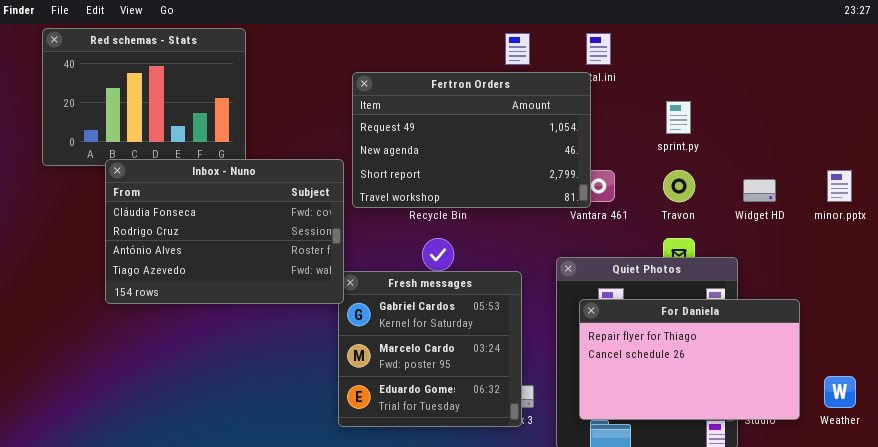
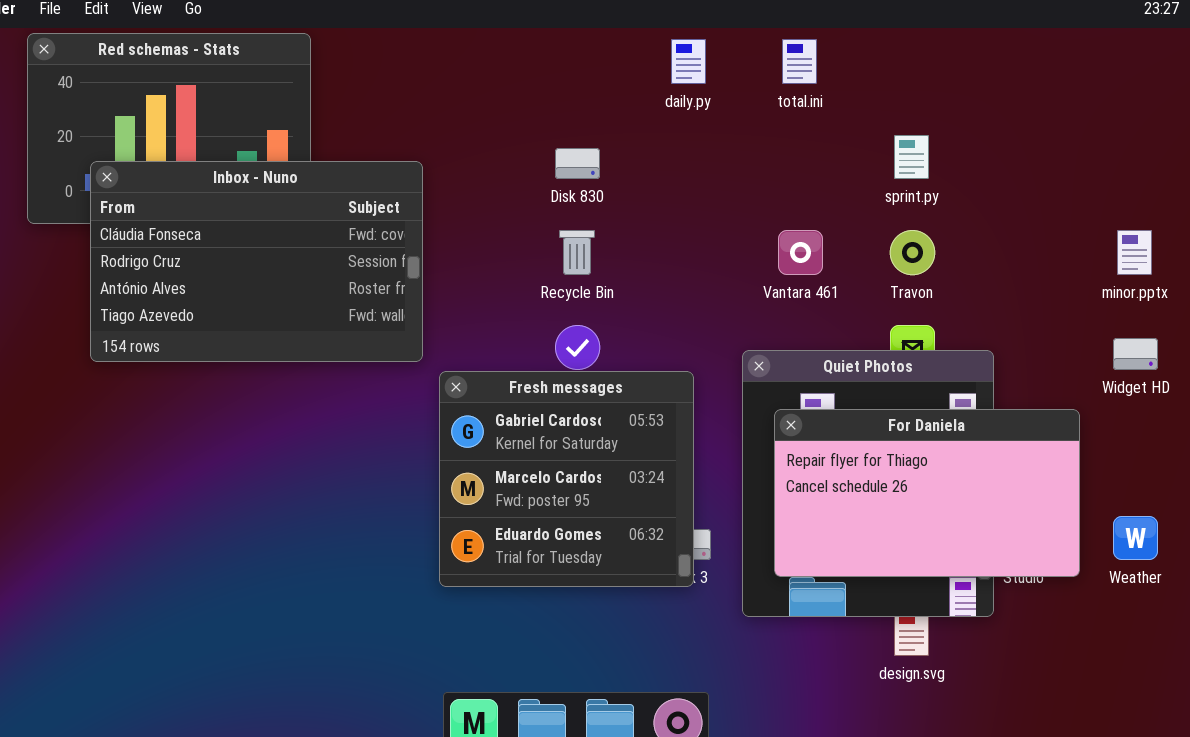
Fertron Orders: [352,72,591,208] -> none, closed
Inbox - Nuno: [105,159,344,304] -> [90,161,423,362], moved
Widget HD: [743,179,776,202] -> [1113,338,1158,370], moved

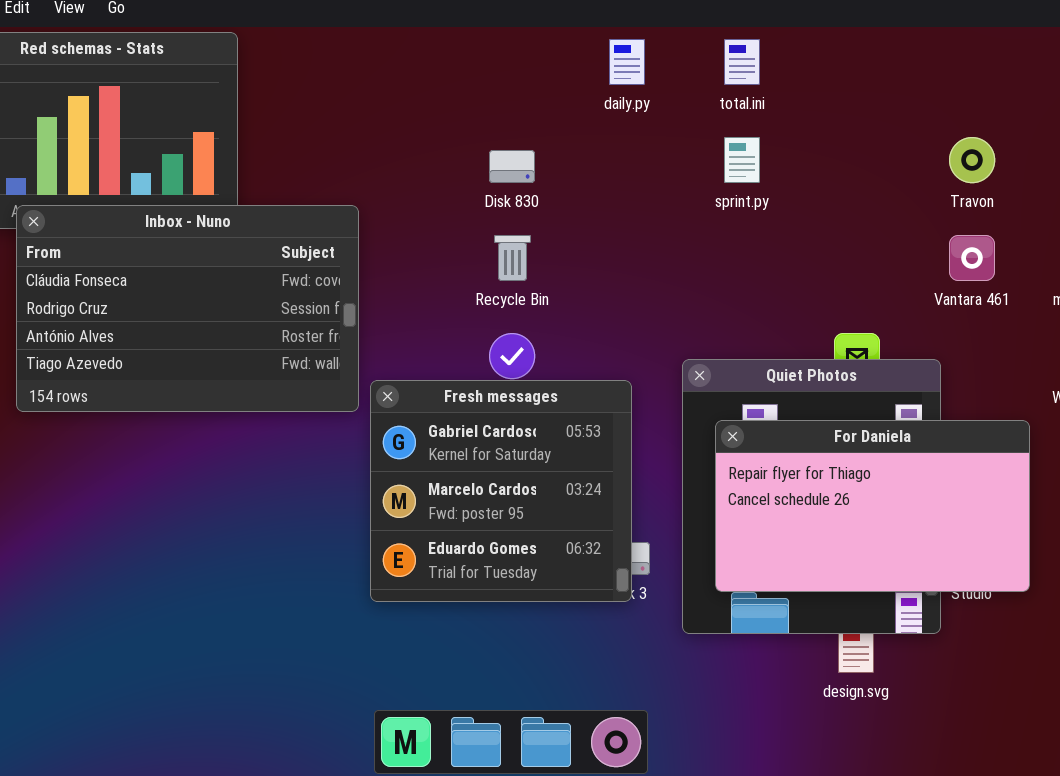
sprint.py: [894,135,929,179] -> [724,137,760,183], moved
Inbox - Nuno: [90,161,423,362] -> [16,205,359,412], moved
Vantara 461: [778,230,823,275] -> [949,235,995,281], moved
Travon: [890,230,935,275] -> [949,137,995,183], moved

